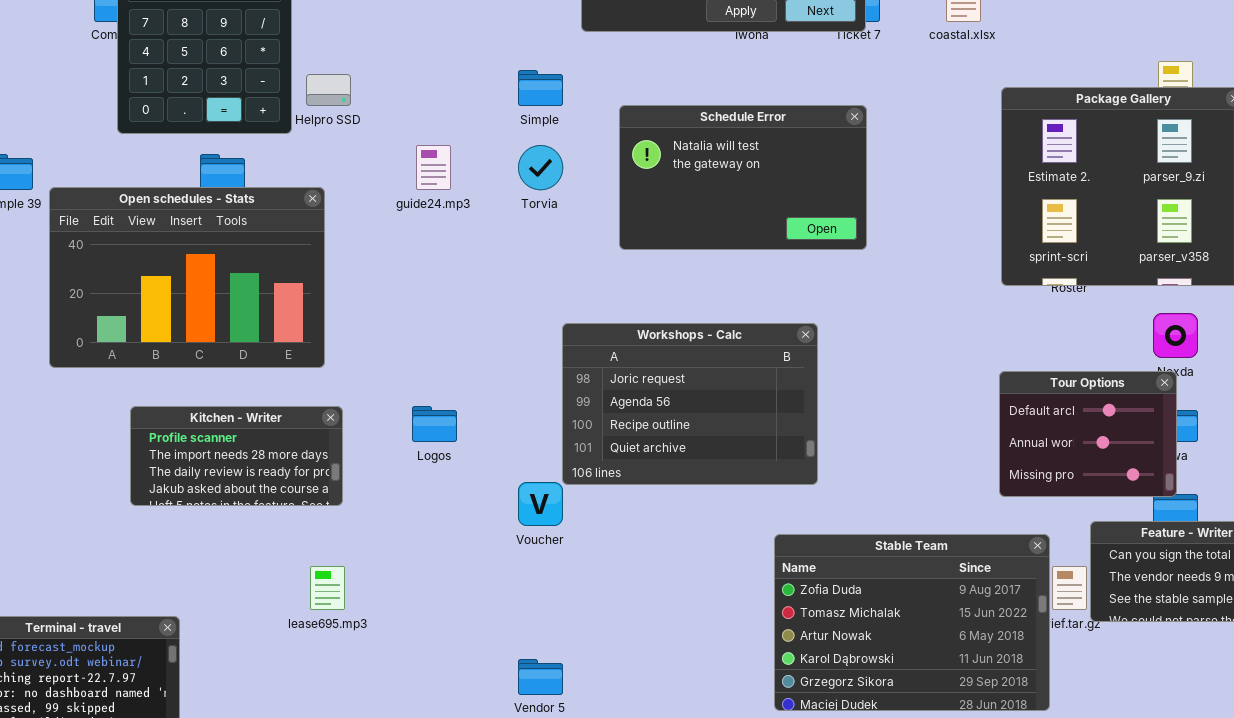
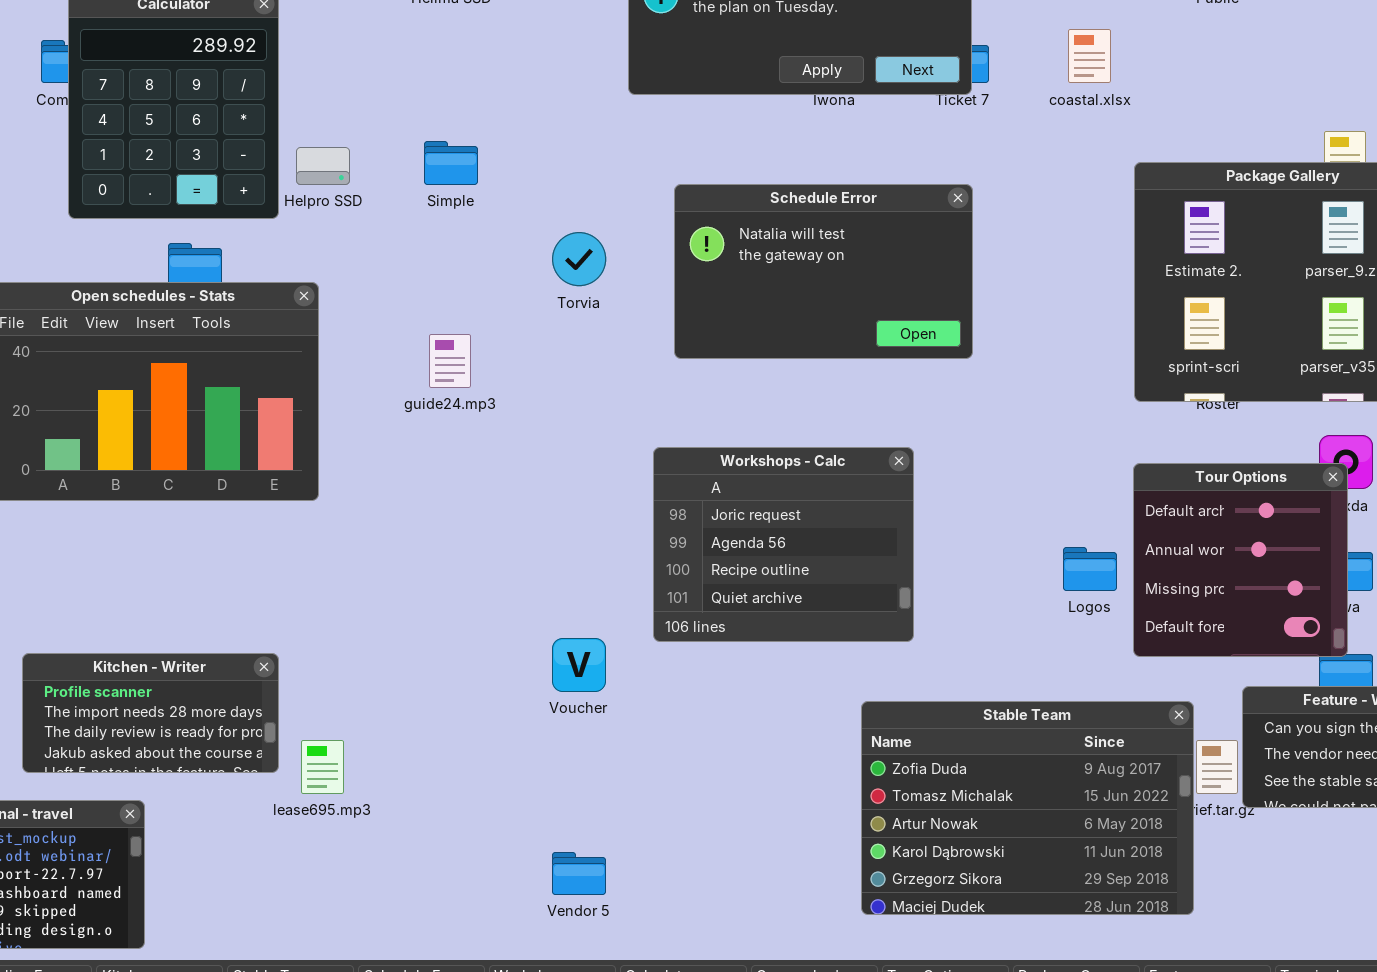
Simple: [518,70,563,106] -> [424,141,478,185], moved
guide24.mp3: [416,145,451,190] -> [429,334,471,388], moved
Workshops - Calc: [562,323,818,485] -> [653,447,914,642], resized
Tour Options: [999,371,1177,497] -> [1133,463,1348,657], resized
Kitchen - Writer: [130,406,343,506] -> [22,653,279,773], moved
Logos: [412,406,457,442] -> [1063,547,1117,591], moved

